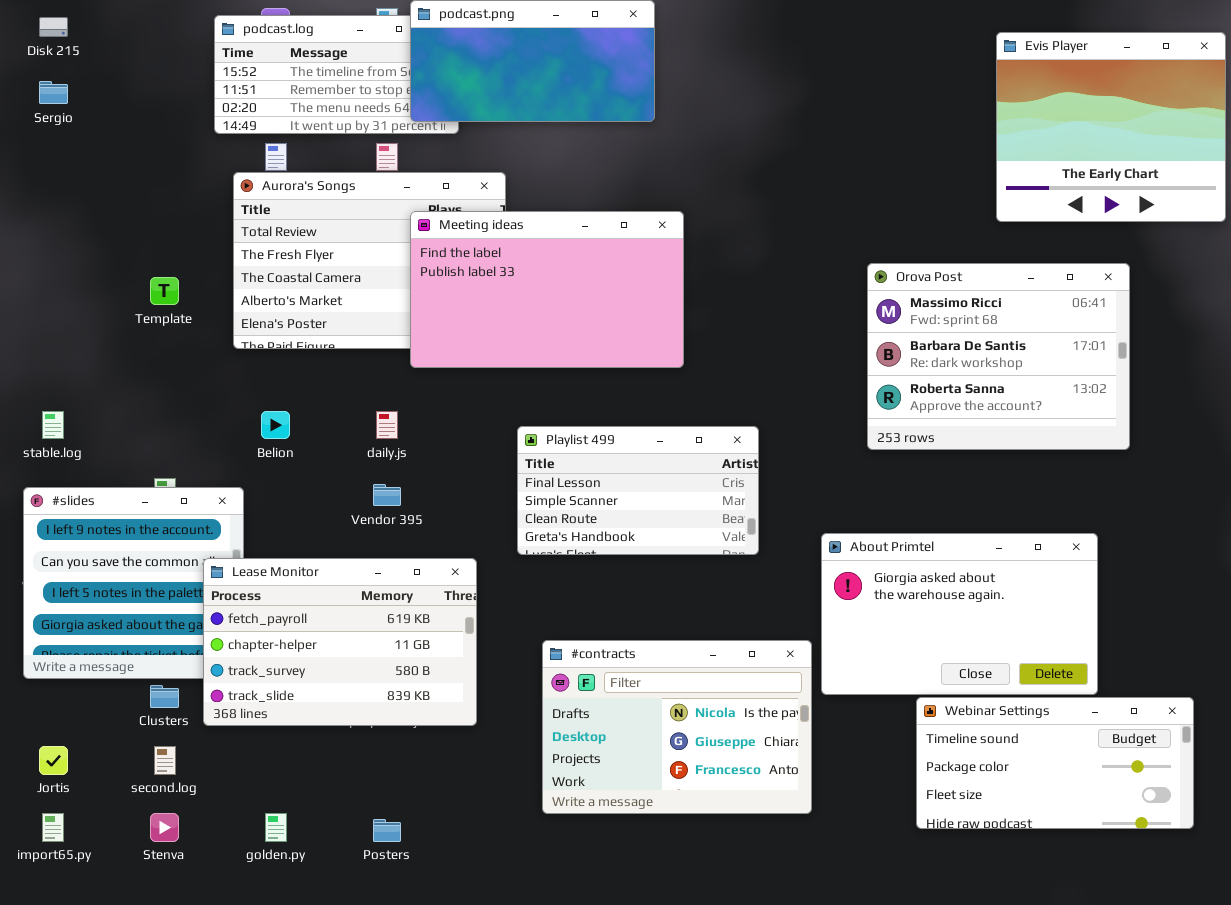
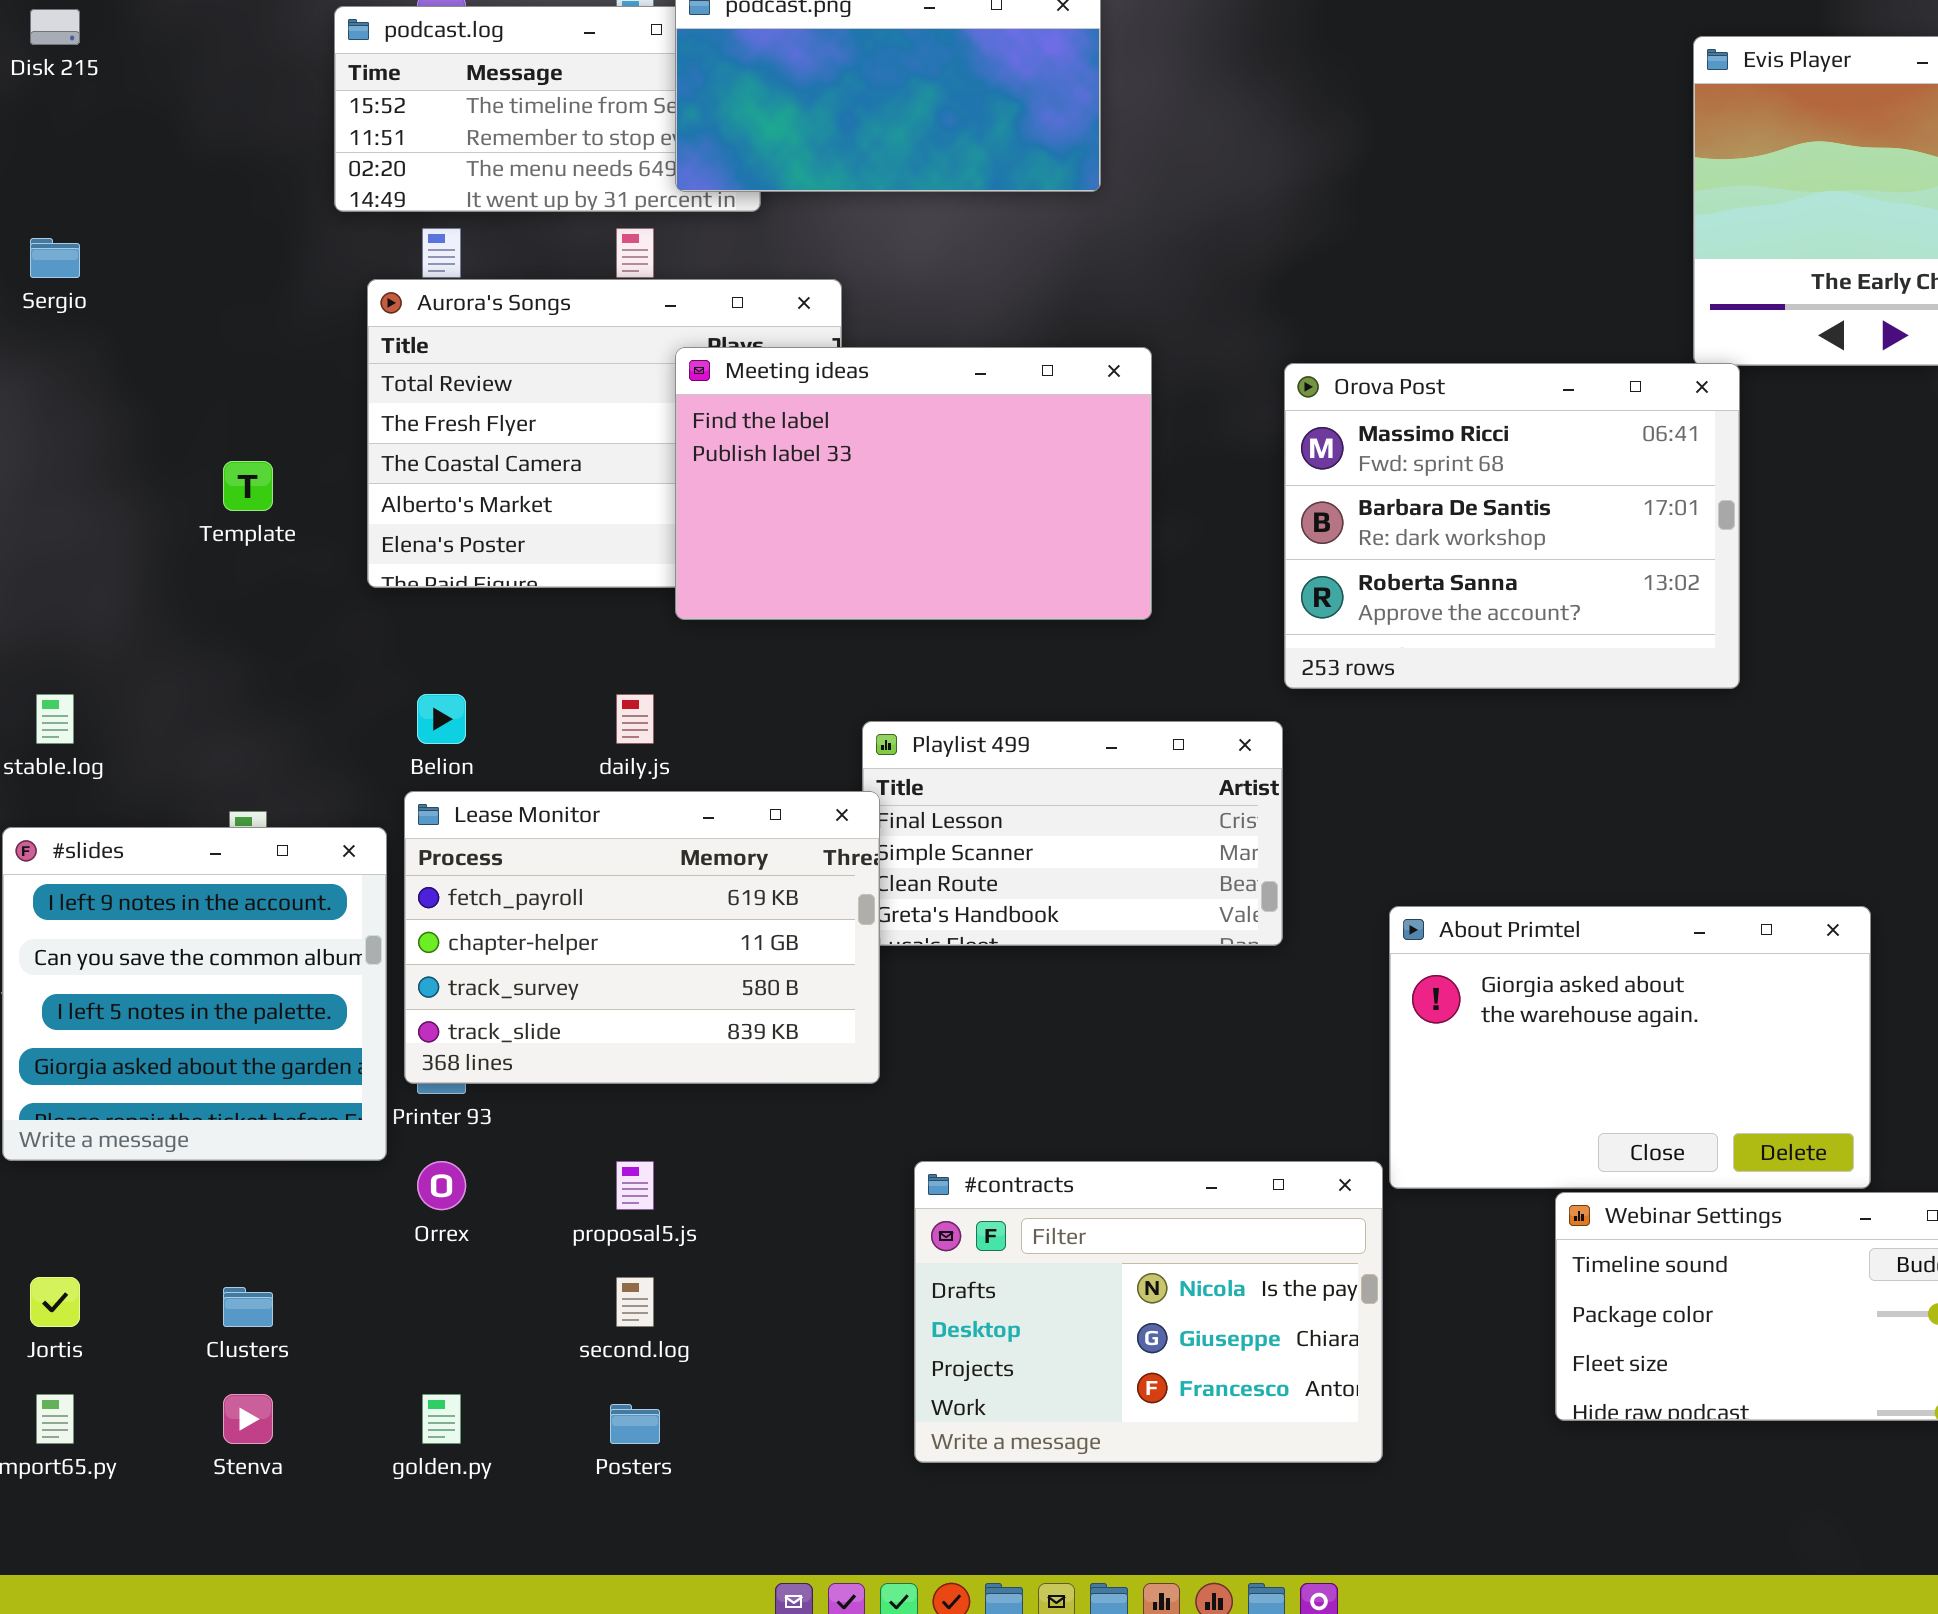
Sergio: [39,81,68,104] -> [30,238,80,278], moved
Orova Post: [867,263,1130,450] -> [1284,363,1740,689], moved
Lease Monitor: [203,558,477,726] -> [404,791,880,1084], moved
#contracts: [542,640,812,814] -> [914,1161,1383,1463], moved
Clusters: [150,685,179,708] -> [223,1287,273,1327], moved
second.log: [154,746,176,775] -> [616,1277,654,1327], moved

